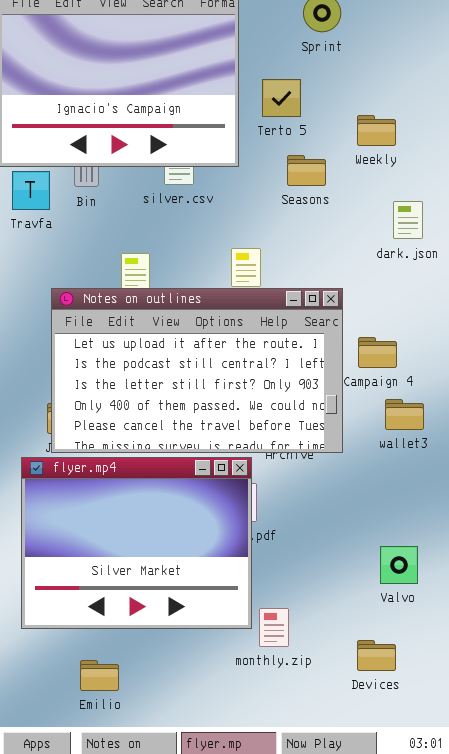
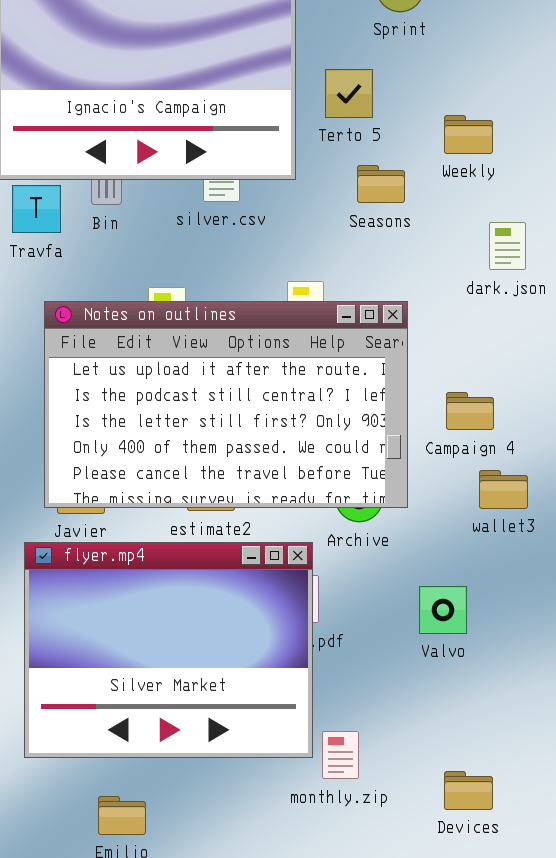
Notes on outlines: [51,288,343,453] -> [44,301,408,508], moved
Valvo: [380,546,418,584] -> [419,586,467,634], moved

